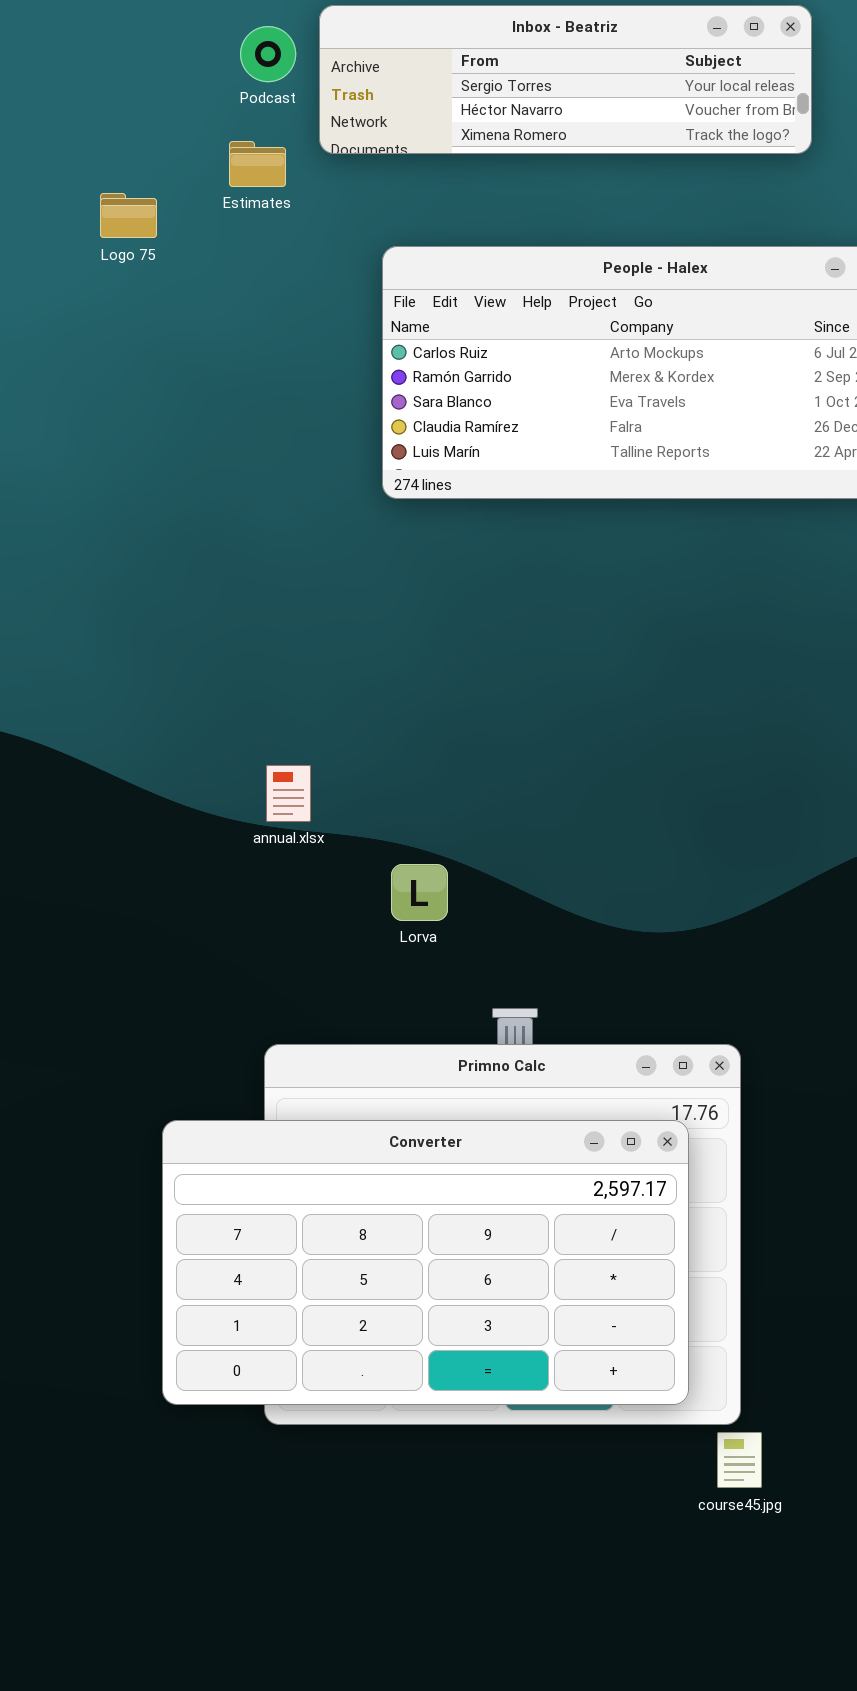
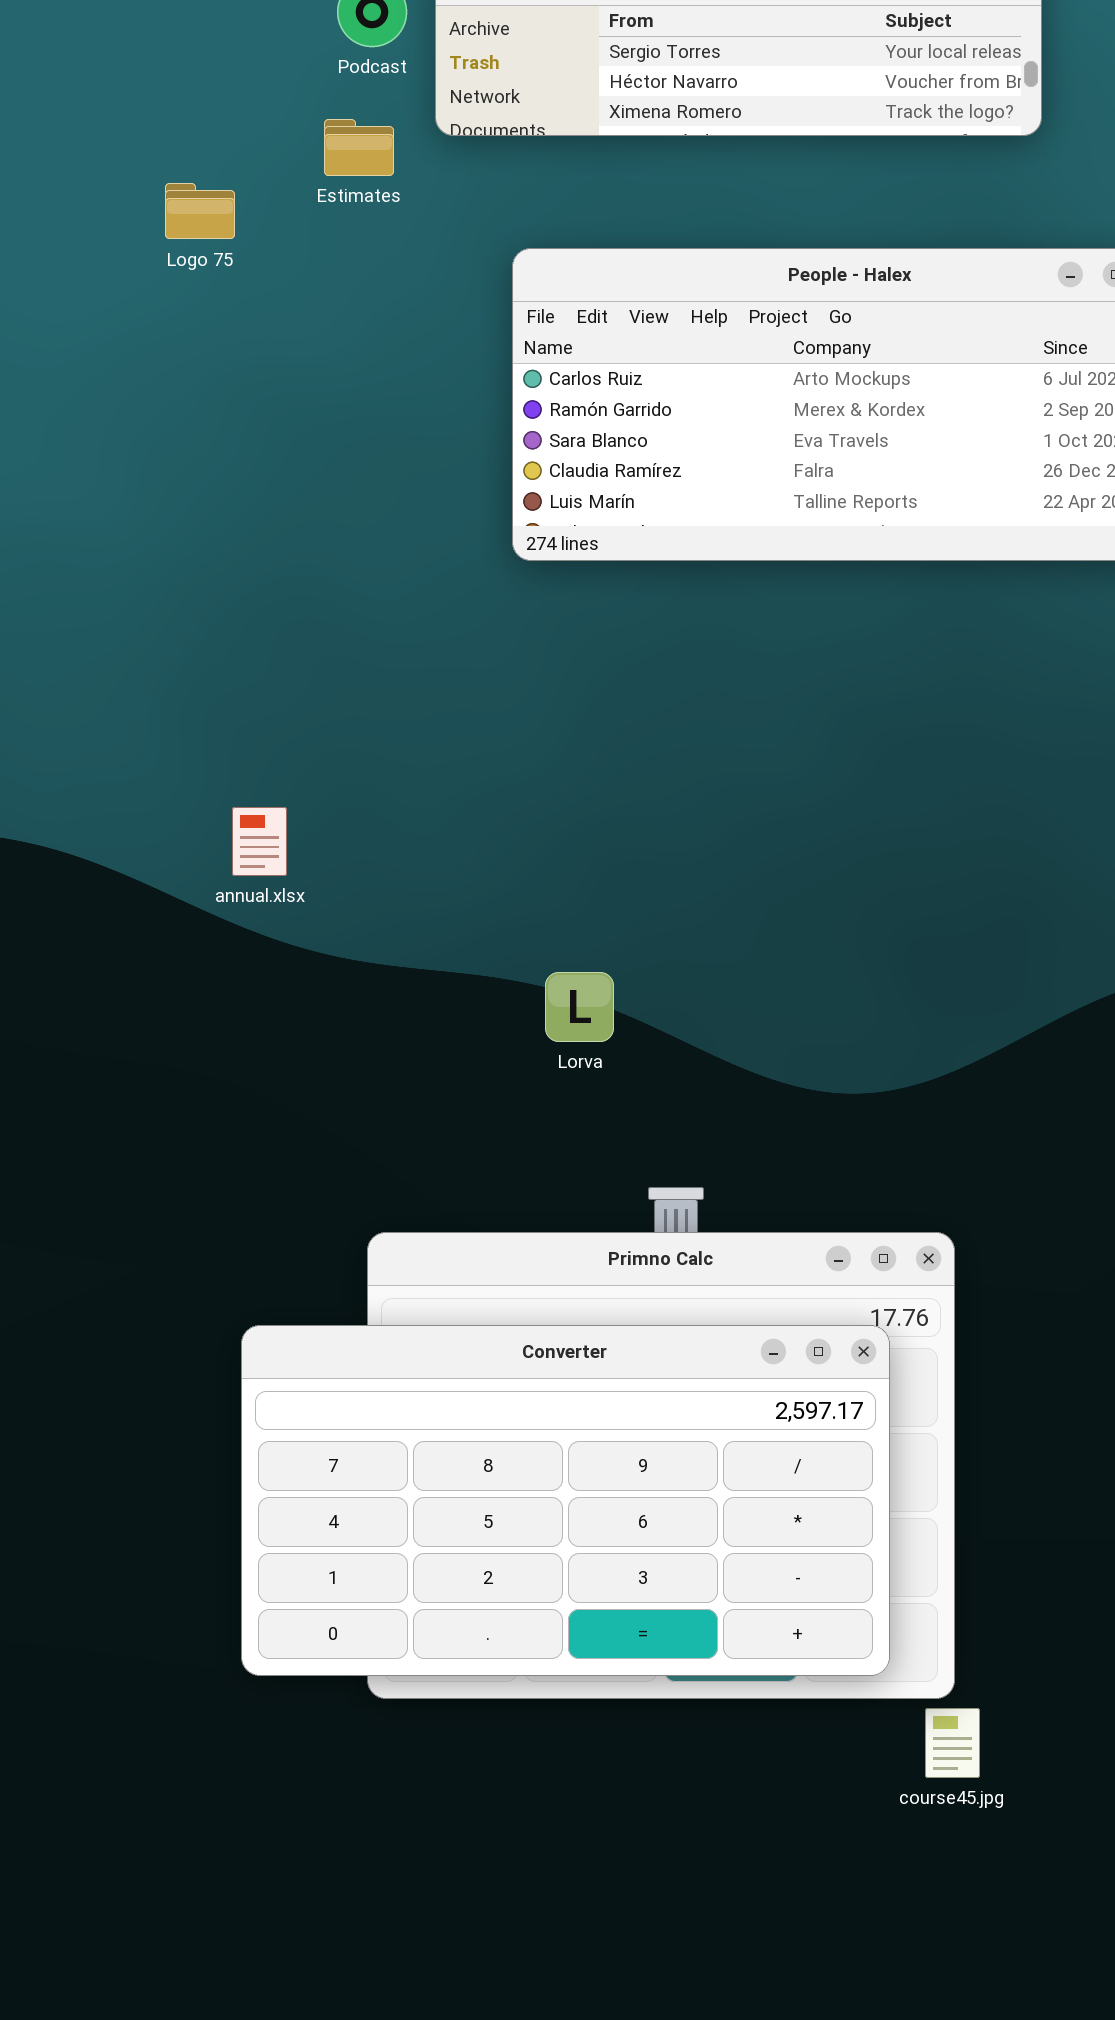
annual.xlsx: [266,765,311,822] -> [232,807,287,876], moved
Lorva: [391,864,448,921] -> [545,972,614,1042], moved

